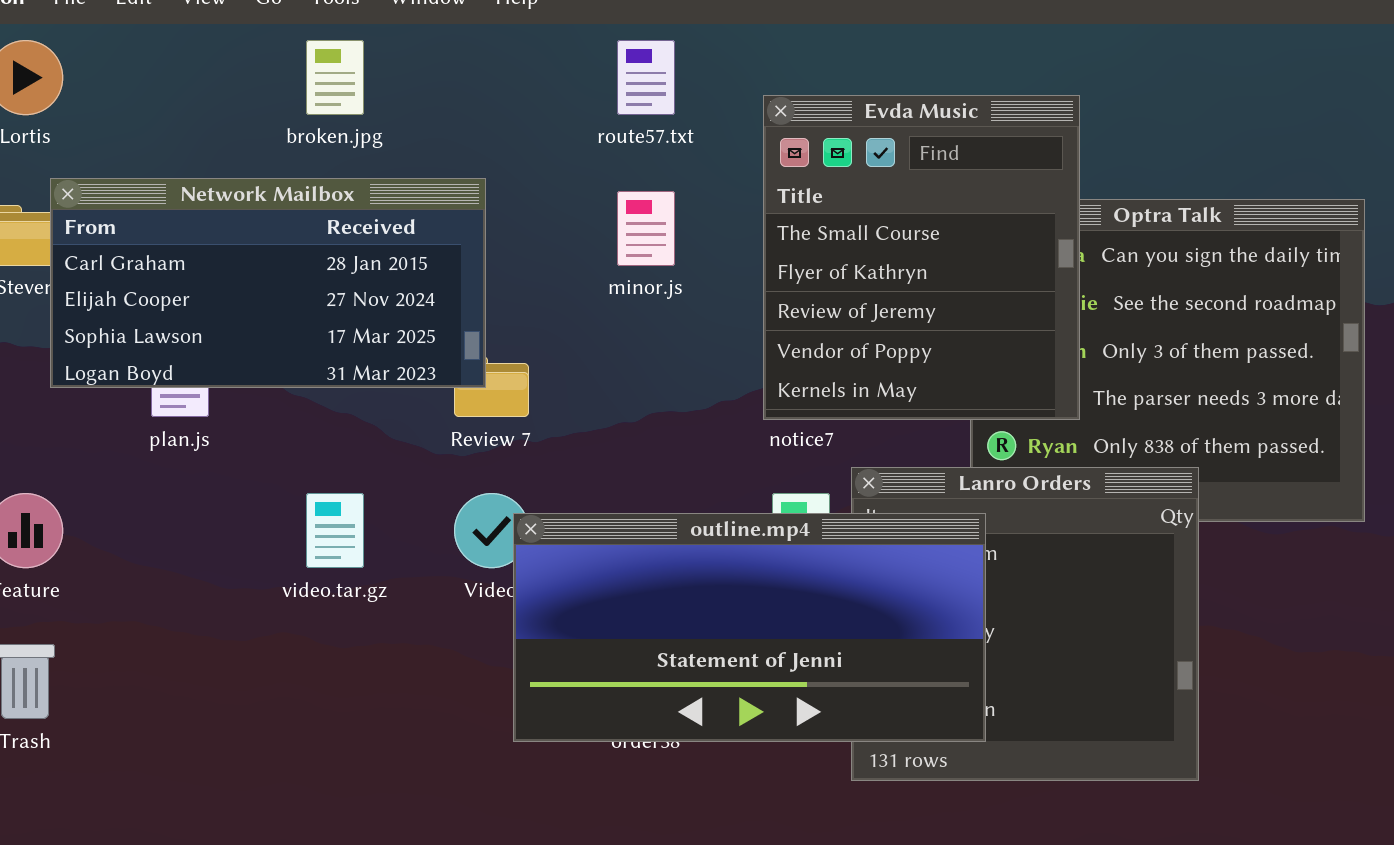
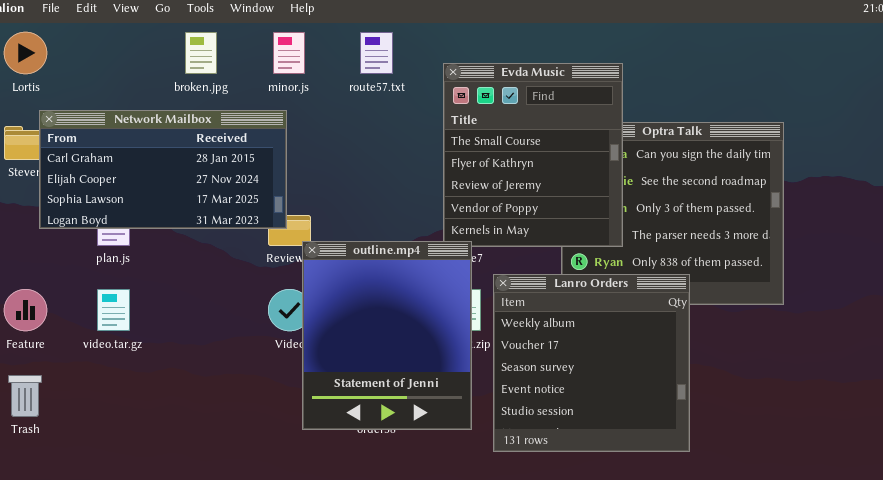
minor.js: [617,191,675,266] -> [273,32,305,74], moved
video.tar.gz: [306,493,364,568] -> [97,289,130,331], moved
outline.mp4: [513,513,986,742] -> [302,241,472,430], resized

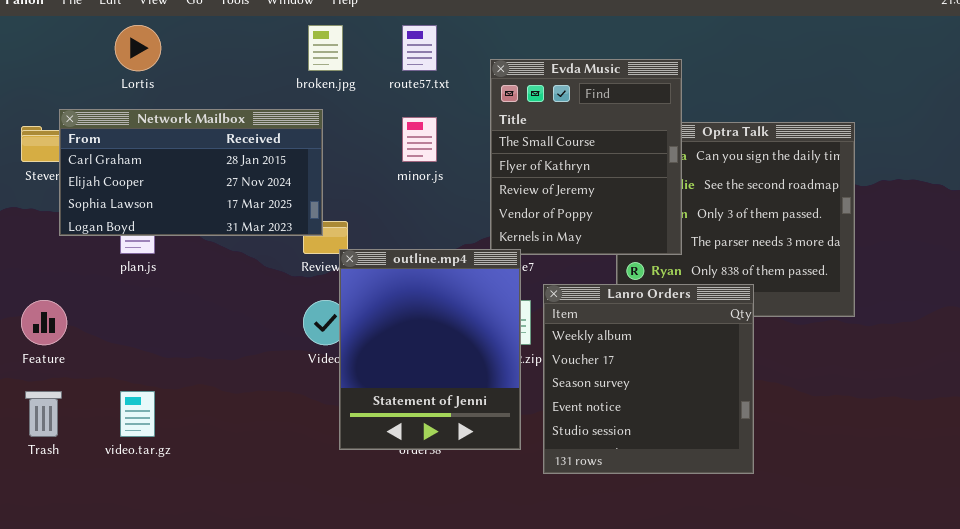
Lortis: [4,32,47,74] -> [115,25,161,71], moved
broken.jpg: [185,32,217,74] -> [308,25,343,71], moved
minor.js: [273,32,305,74] -> [402,117,437,162], moved
video.tar.gz: [97,289,130,331] -> [120,391,155,437], moved

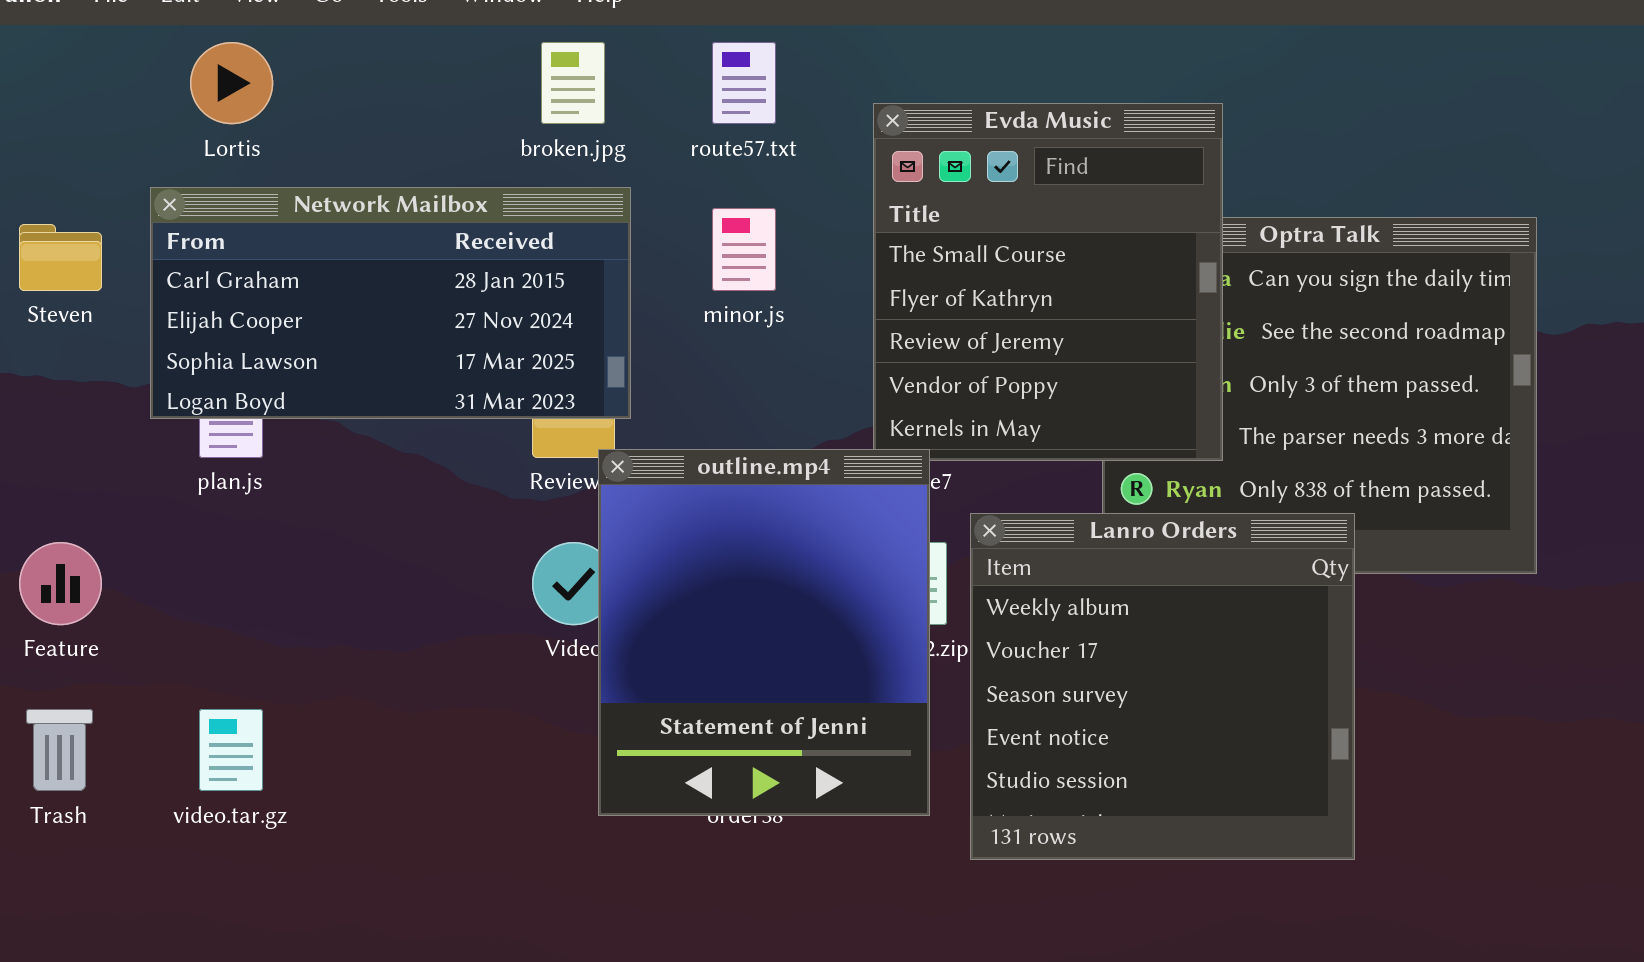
Network Mailbox: [59,109,323,236] -> [150,187,631,419], moved

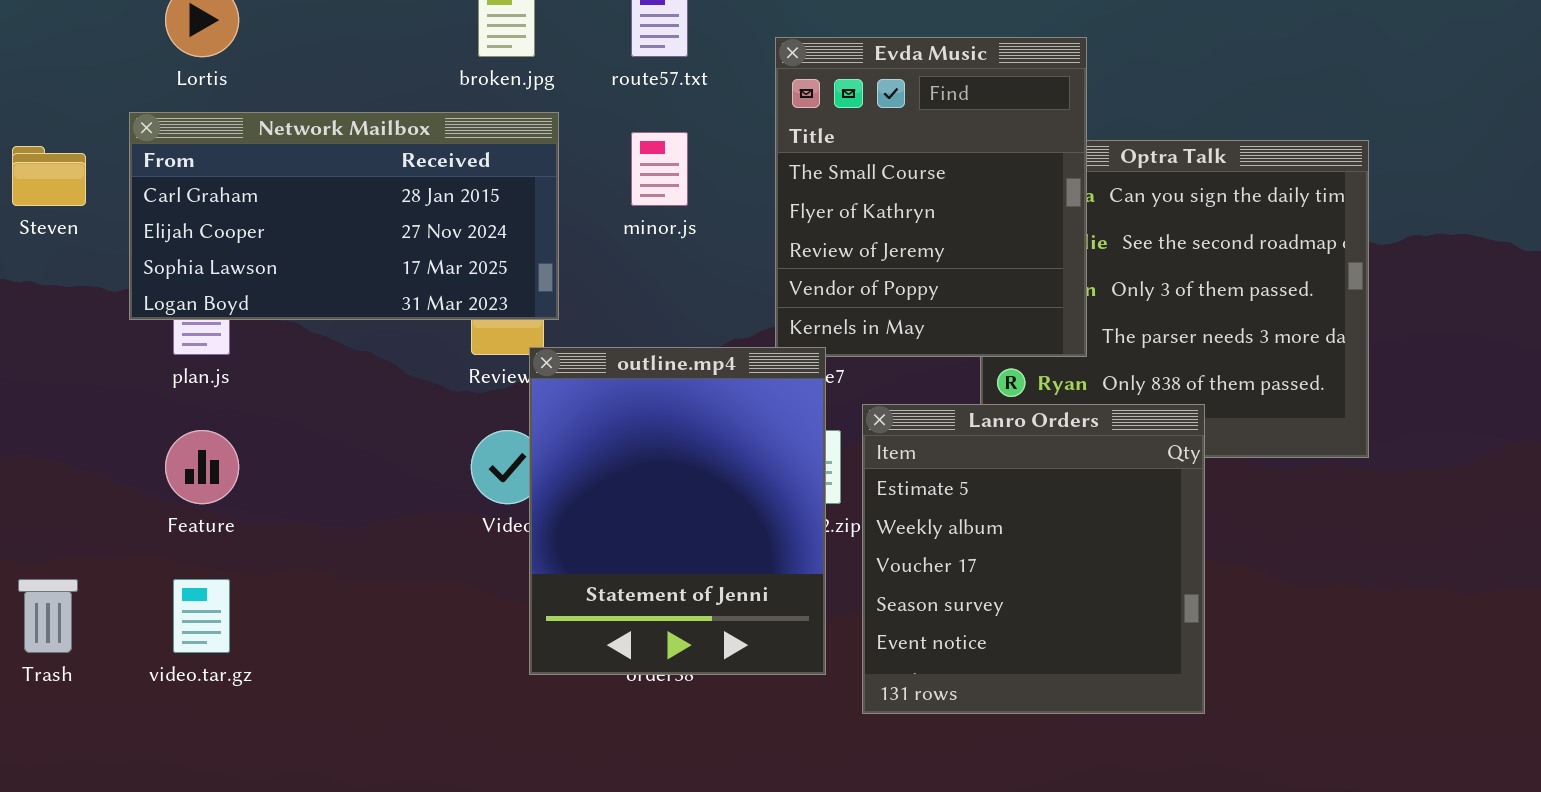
Lanro Orders: [970,513,1355,860] -> [862,404,1205,714], scrolled up 1 row
Feature: [19,542,102,625] -> [165,430,239,504], moved

